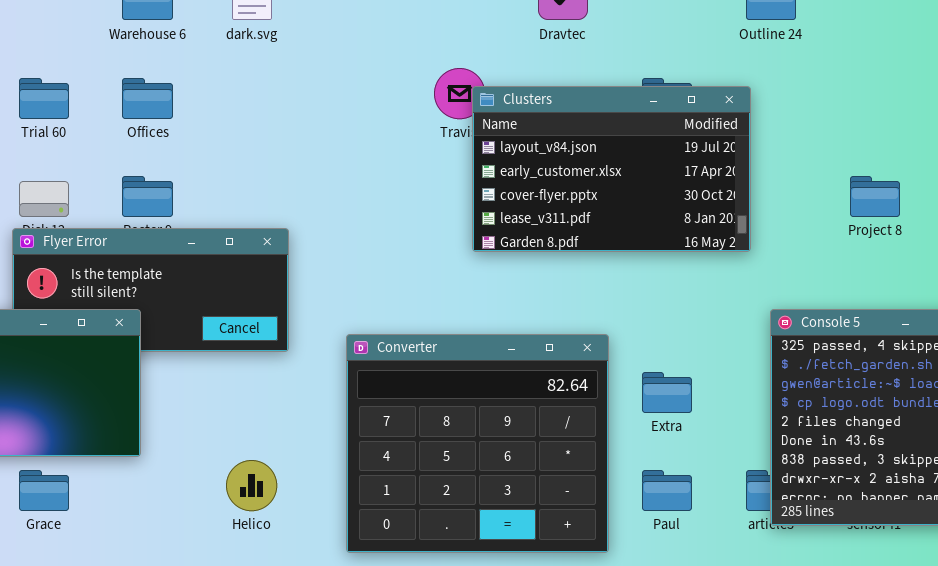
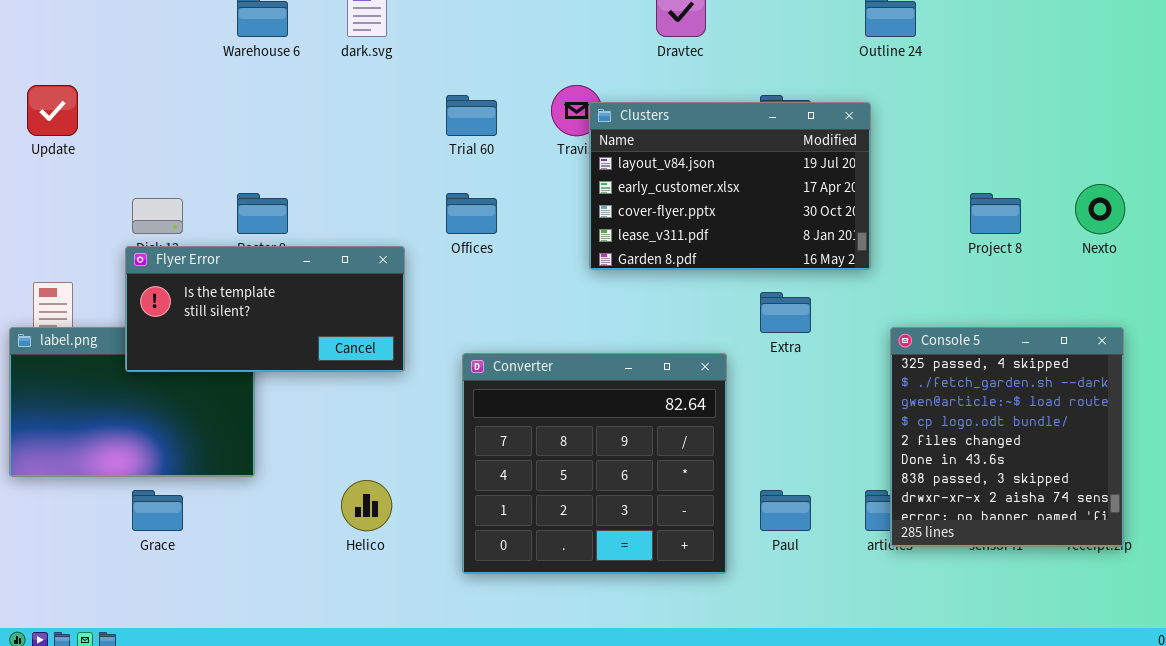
Trial 60: [19,78,69,119] -> [446,95,497,136], moved
Offices: [122,78,173,119] -> [446,193,497,234], moved
Flyer Error: [12,228,289,352] -> [125,246,405,372], raised
Extra: [642,372,692,413] -> [760,292,811,333], moved

